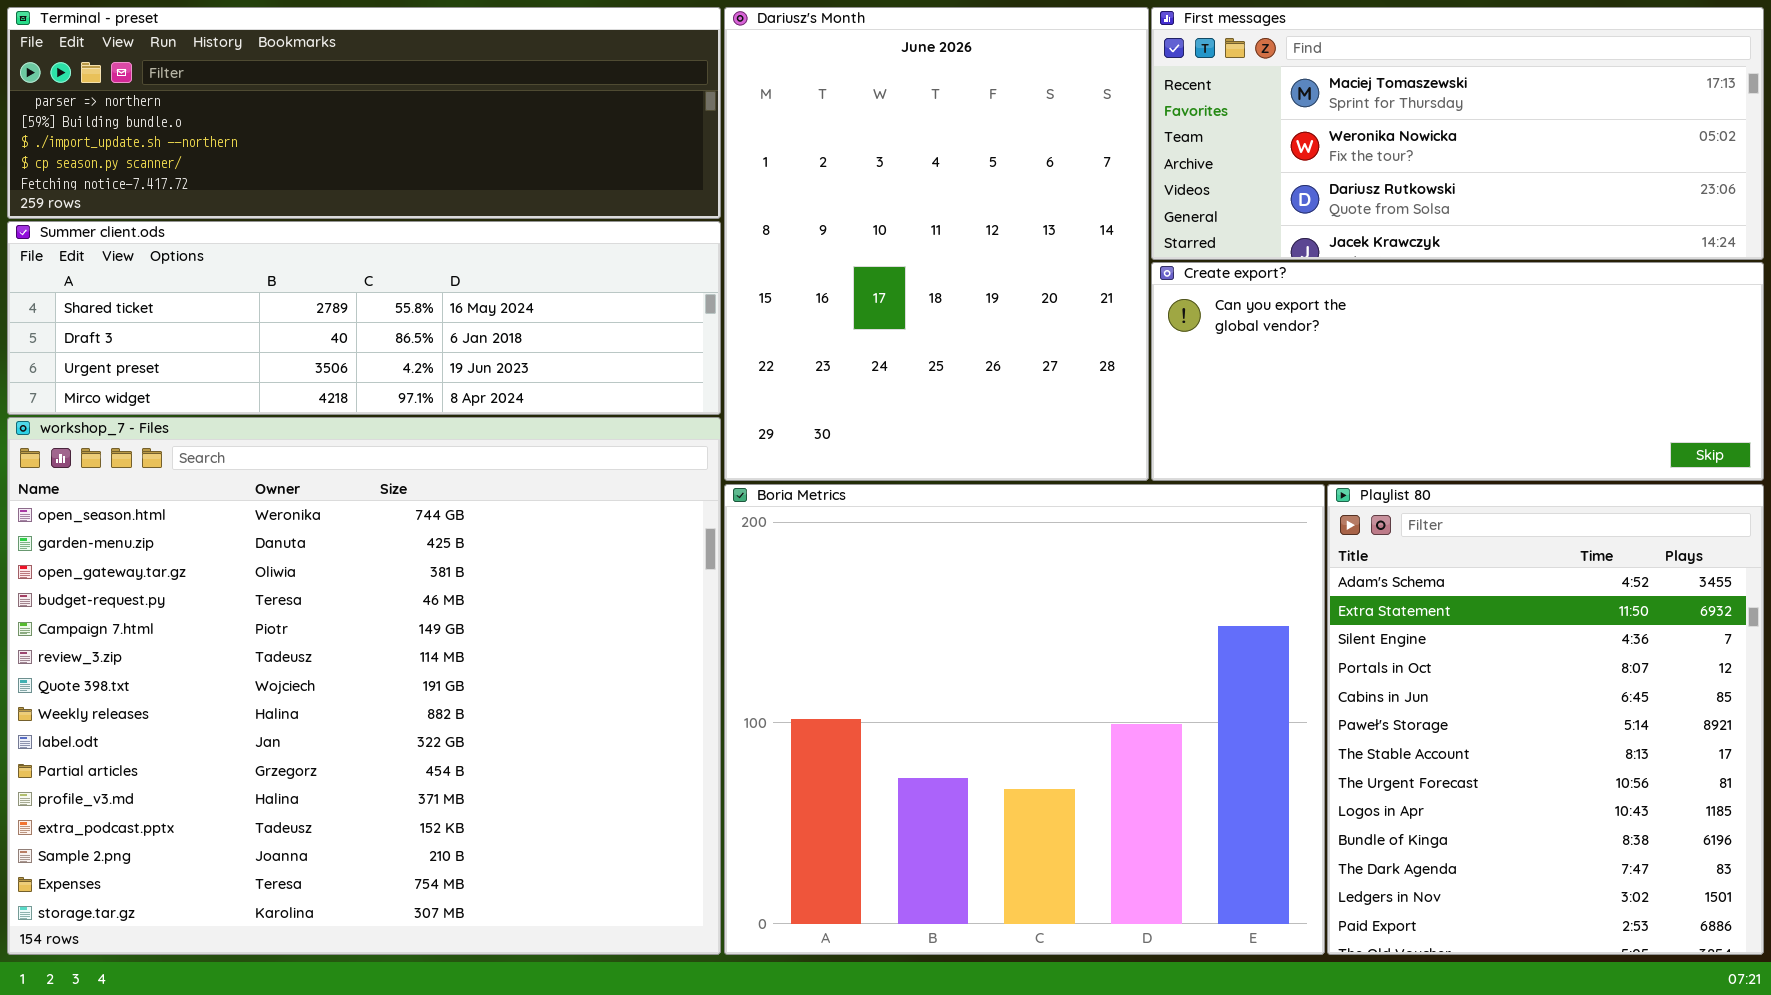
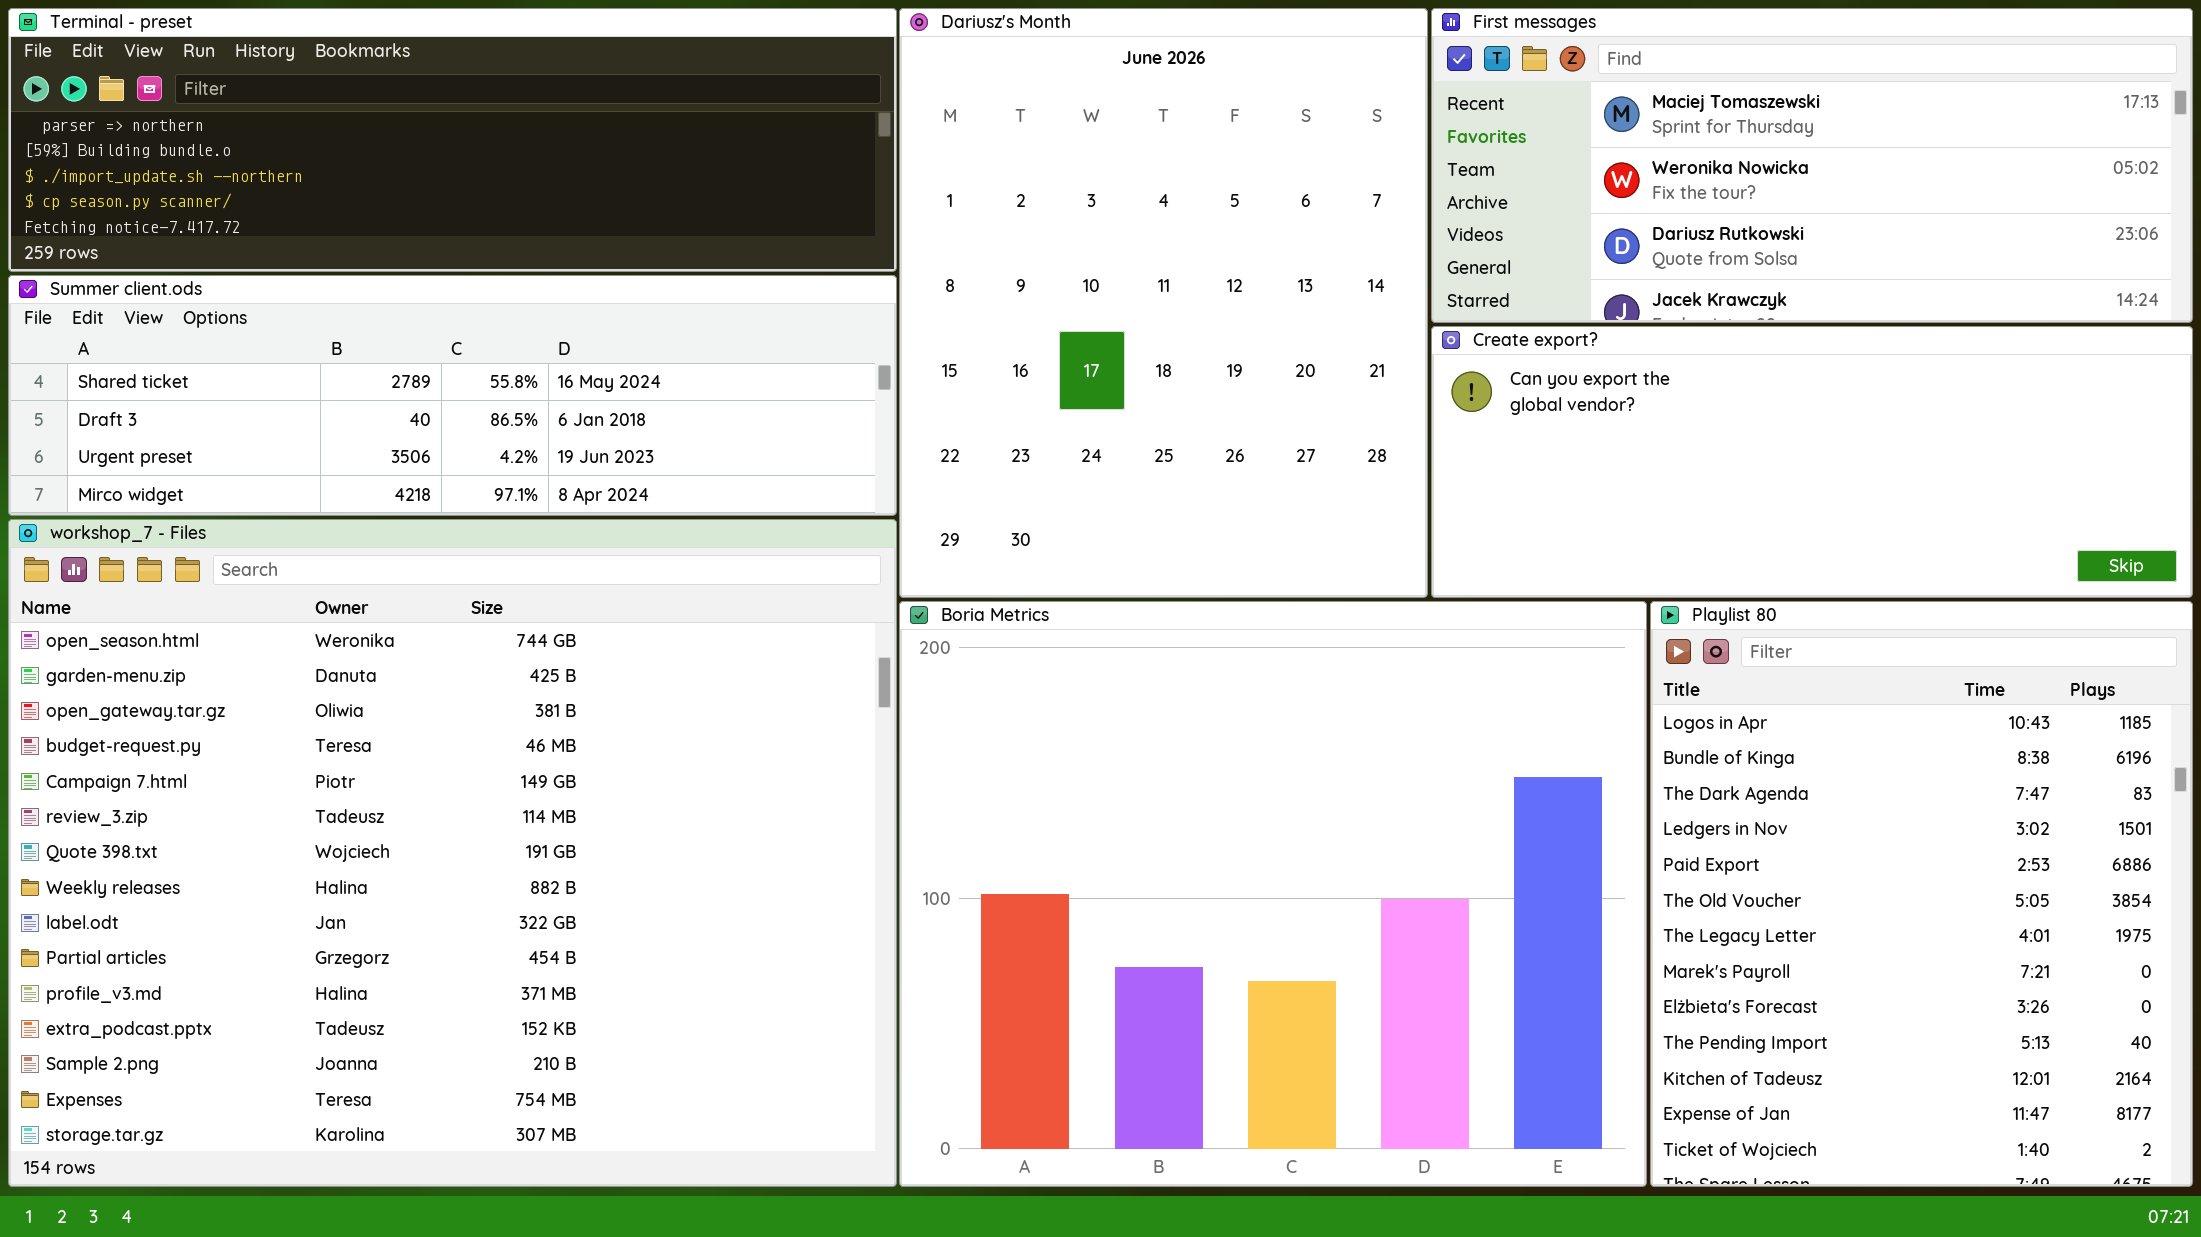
Playlist 80: [1327,484,1764,955] -> [1650,601,2193,1187], scrolled down 8 rows

